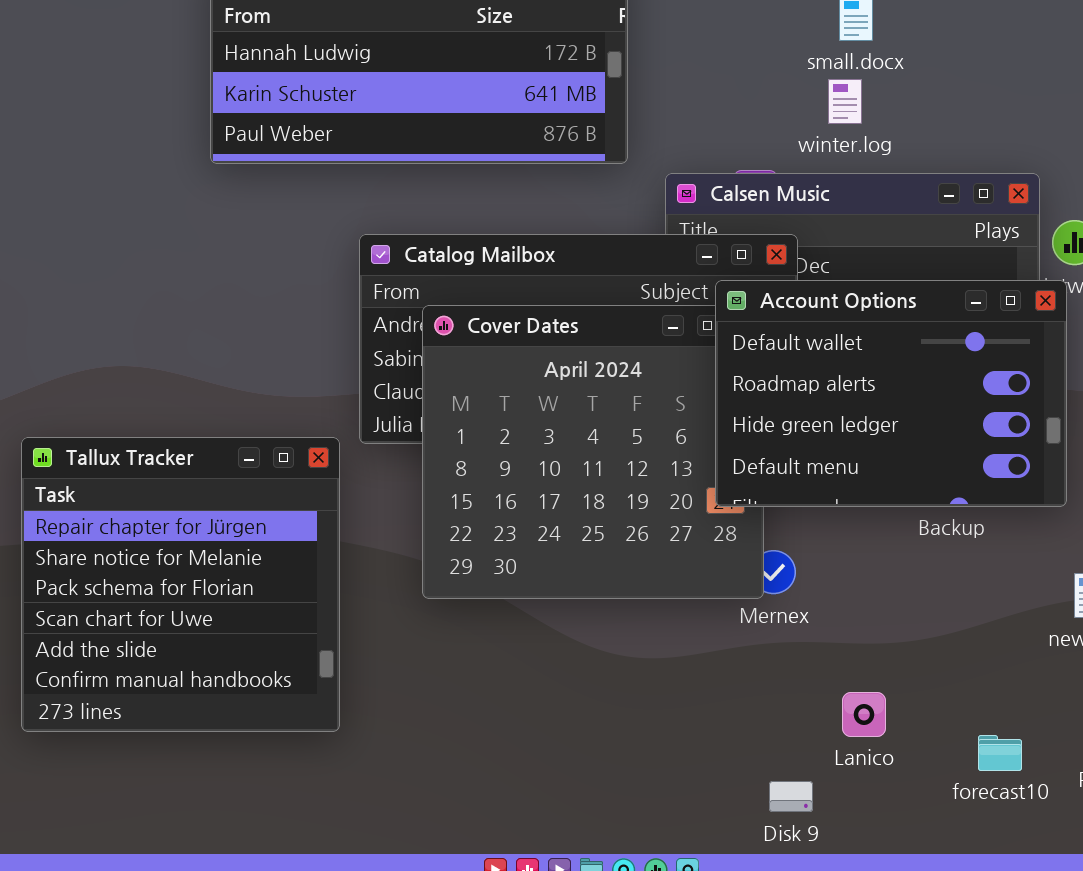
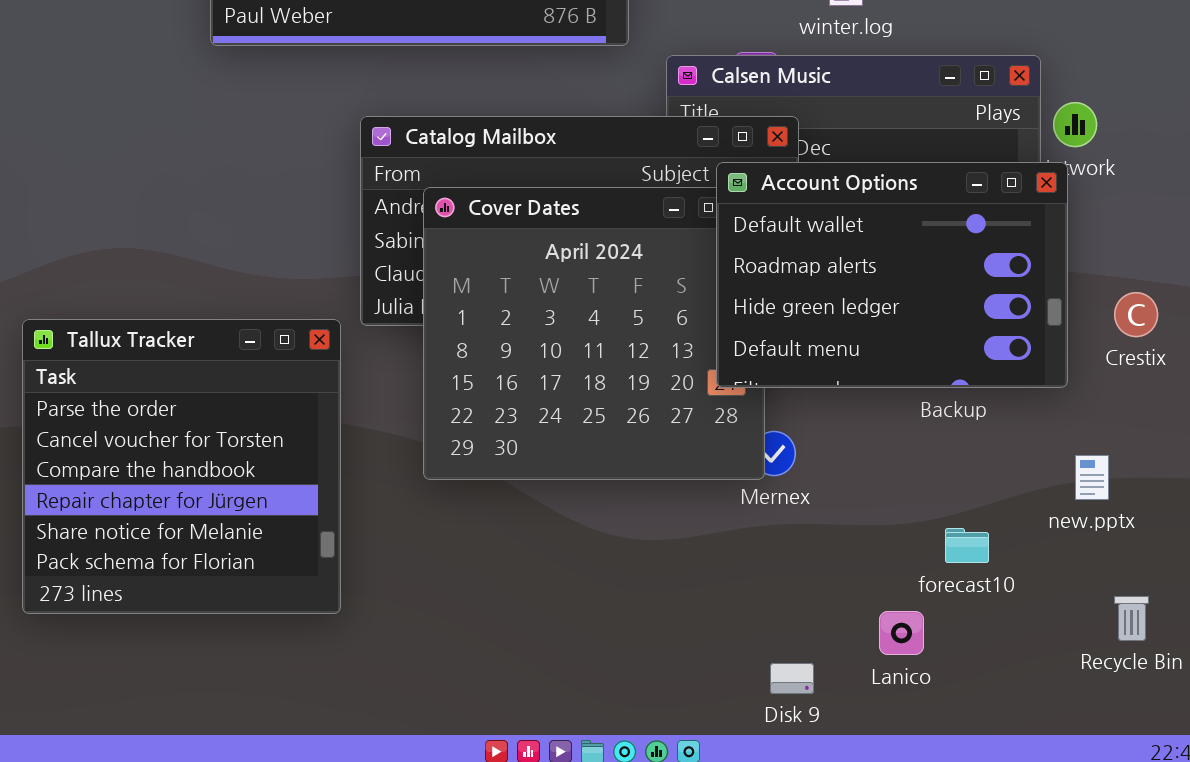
Tallux Tracker: [21,437,340,732] -> [22,319,341,614], scrolled up 3 rows
Lanico: [842,692,886,737] -> [879,611,924,655], moved
forecast10: [978,735,1022,771] -> [945,528,989,563], moved

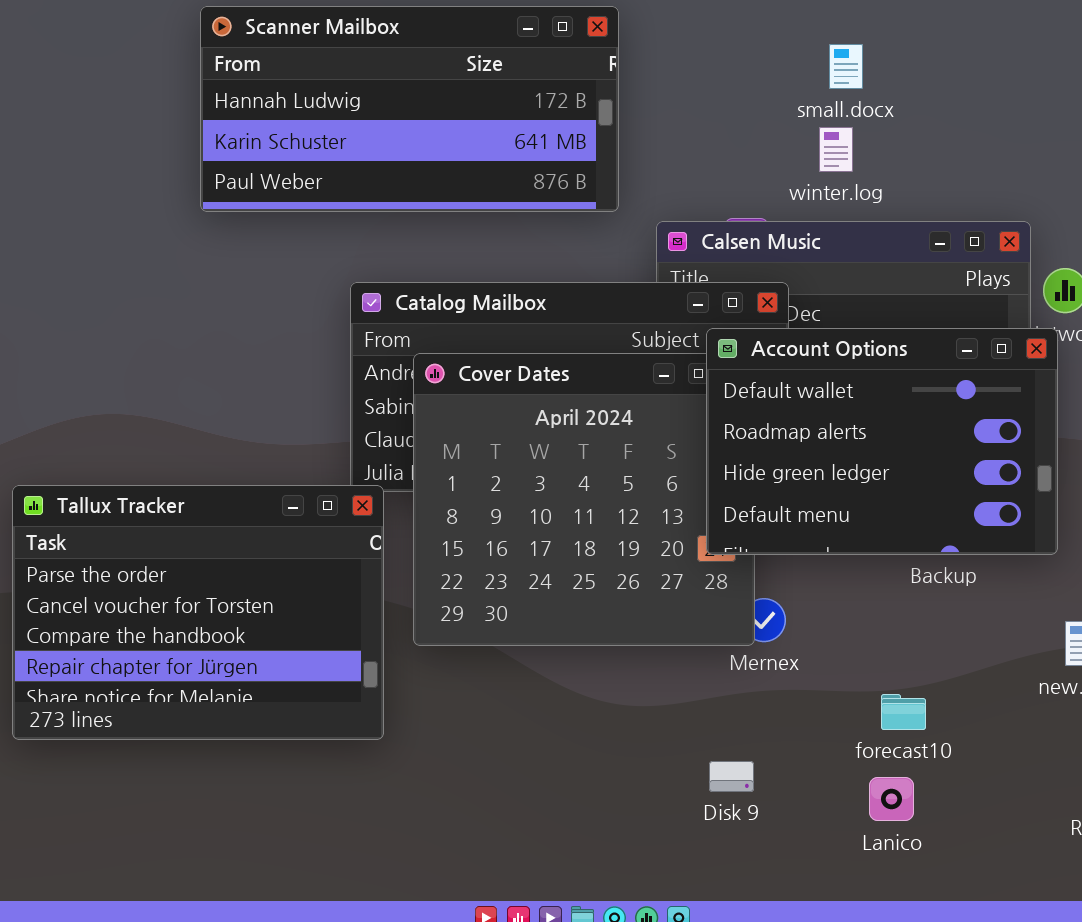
Tallux Tracker: [22,319,341,614] -> [12,485,384,740], resized
forecast10: [945,528,989,563] -> [881,694,926,730], moved
Disk 9: [770,663,814,694] -> [709,761,754,792], moved

